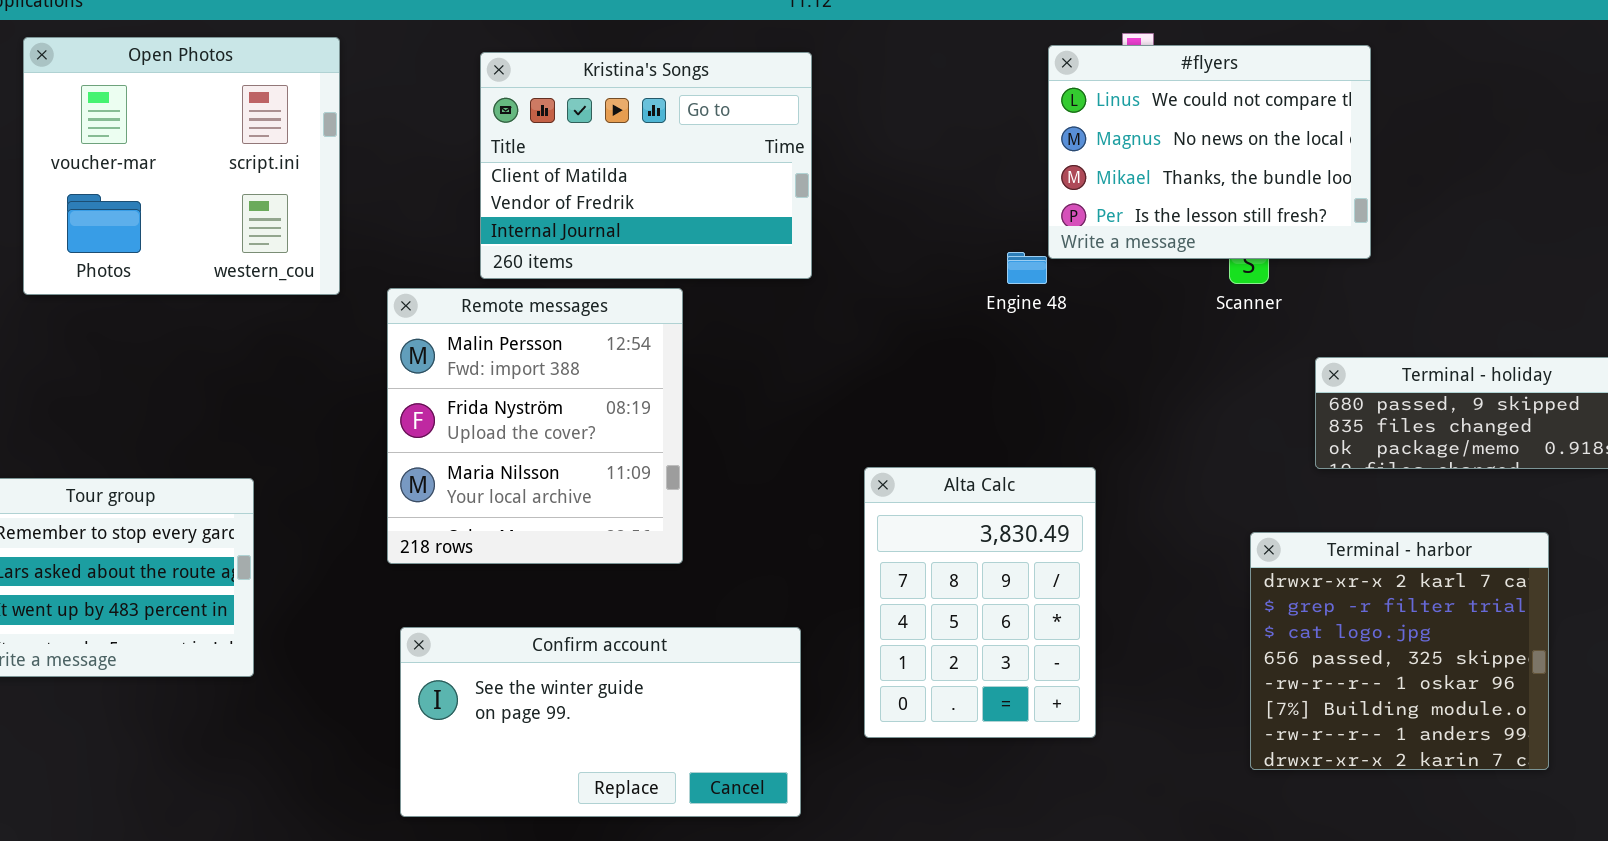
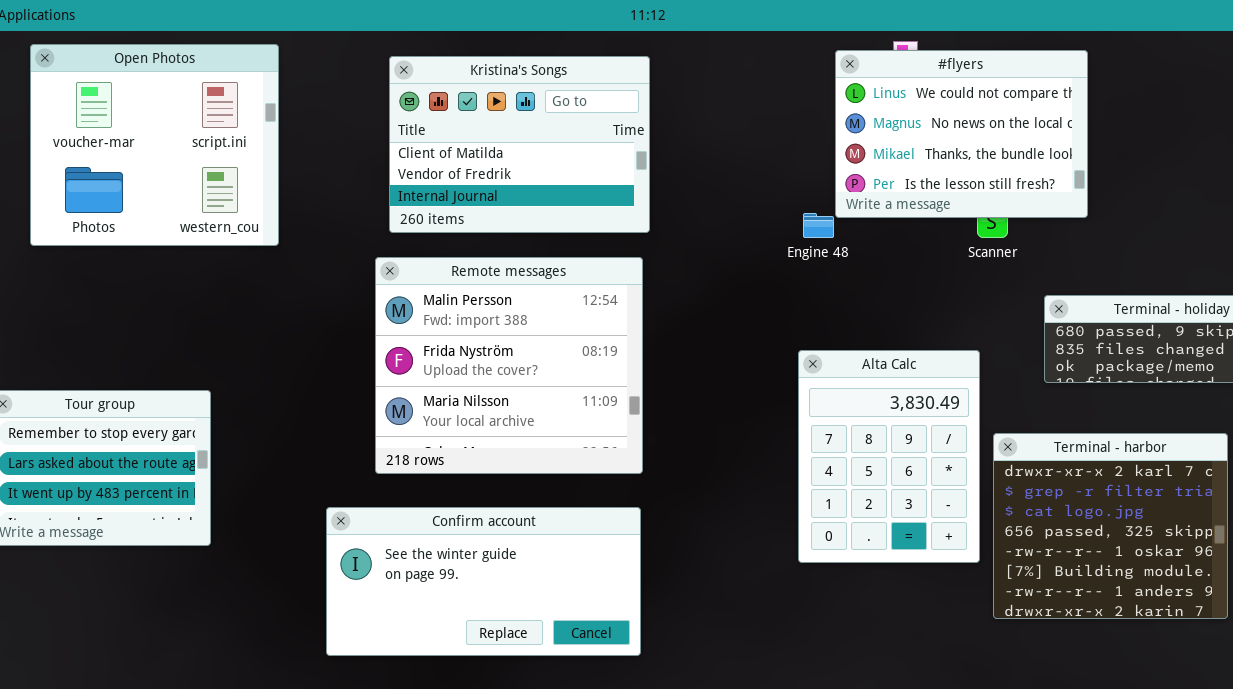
Remote messages: [387,288,683,564] -> [375,257,643,474], moved, resized
Alta Calc: [864,467,1096,738] -> [798,350,980,563], moved

